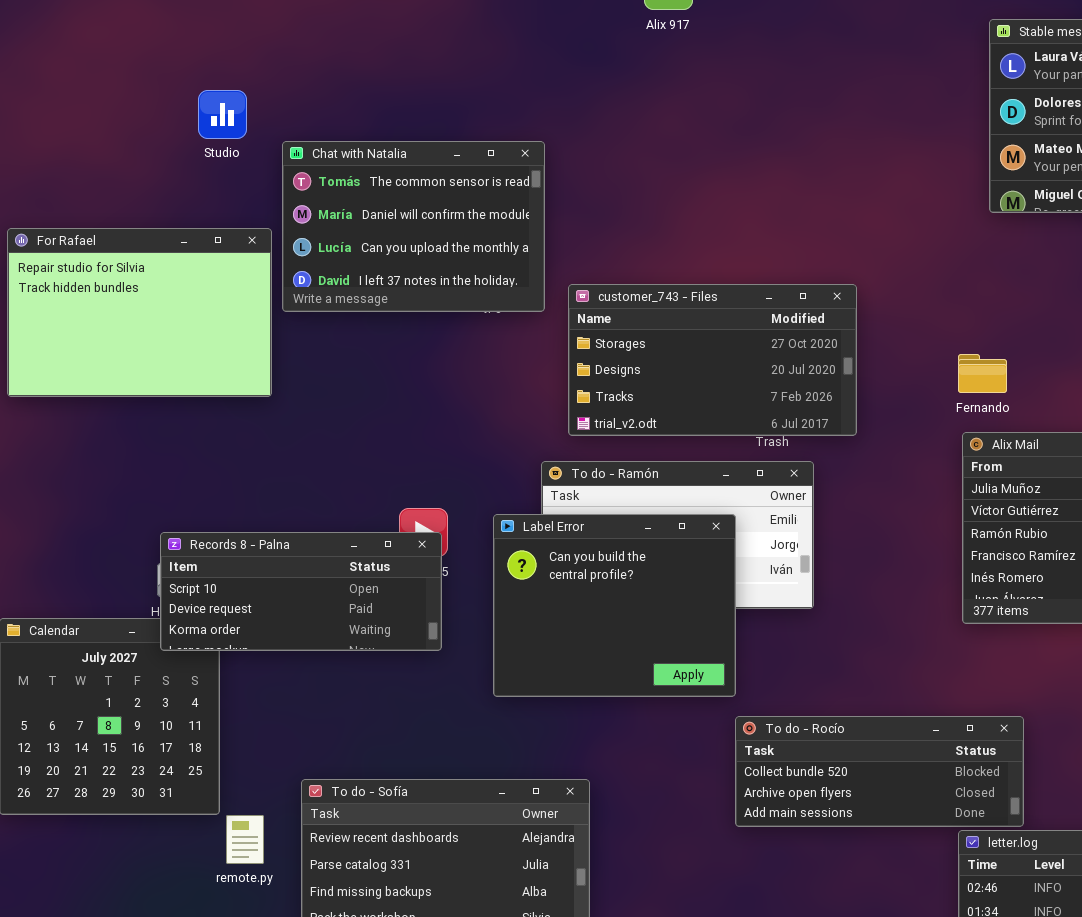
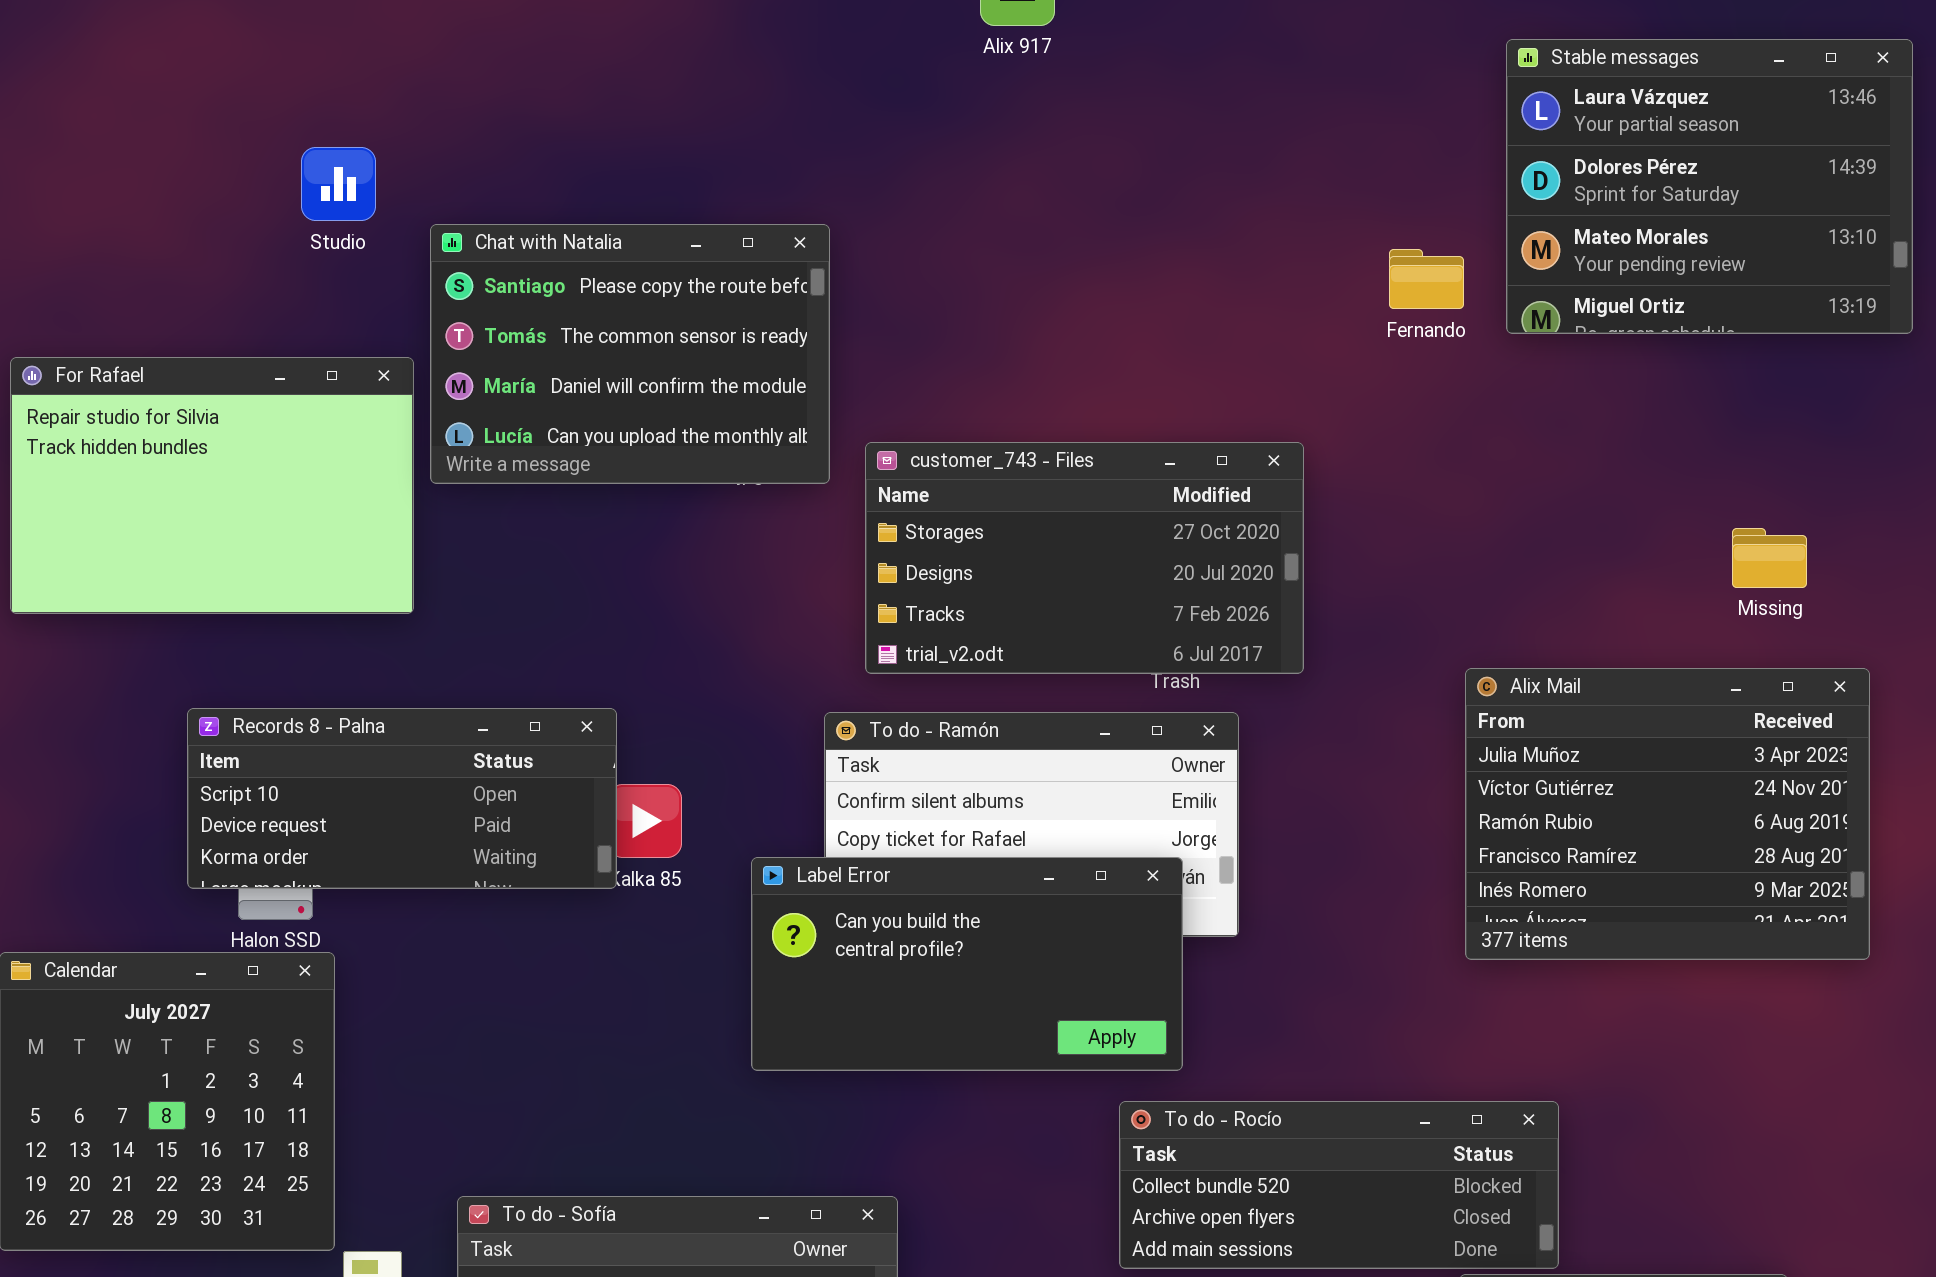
Chat with Natalia: [282,141,545,312] -> [430,224,830,484], scrolled up 1 row
Fernando: [958,354,1007,393] -> [1389,249,1464,309], moved
Label Error: [493,514,736,697] -> [751,857,1183,1071], resized
Records 8 - Palna: [160,532,442,651] -> [187,708,617,889], moved

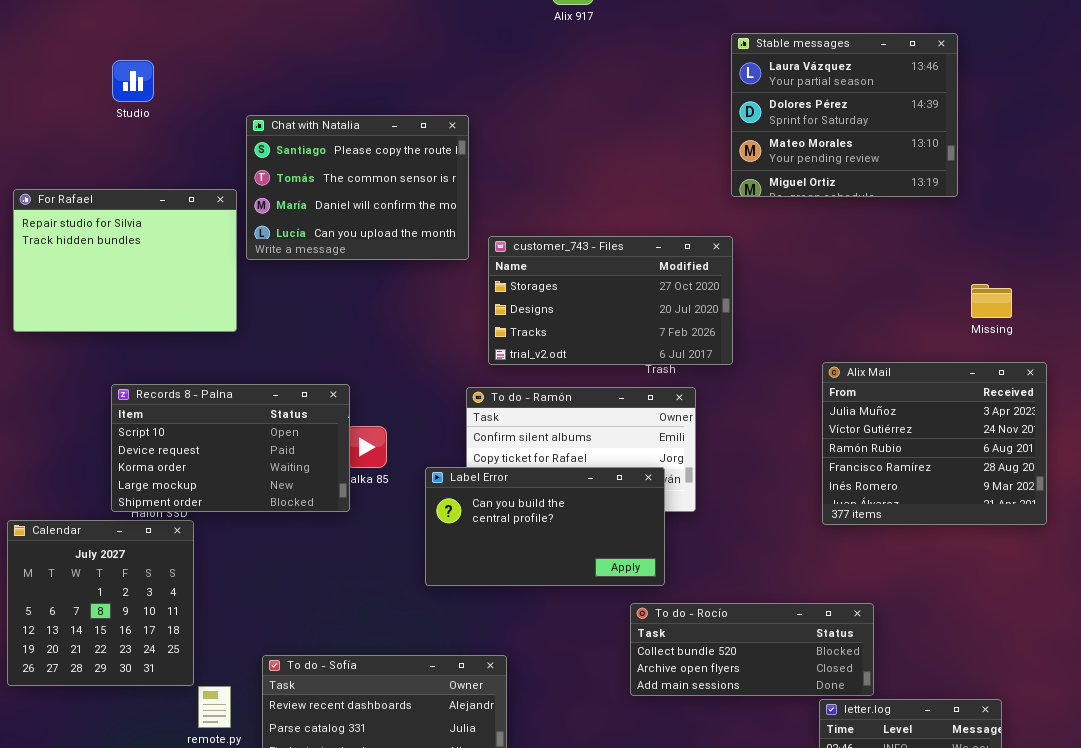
Stable messages: [1506,39,1913,334] -> [731,33,958,197], moved
Studio: [301,147,376,221] -> [112,60,154,102], moved
Records 8 - Palna: [187,708,617,889] -> [111,384,350,512], resized

